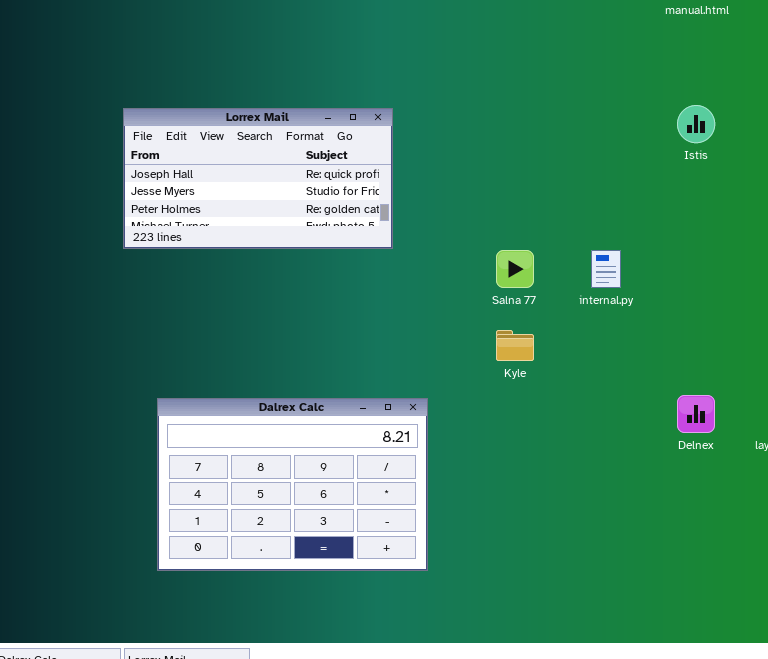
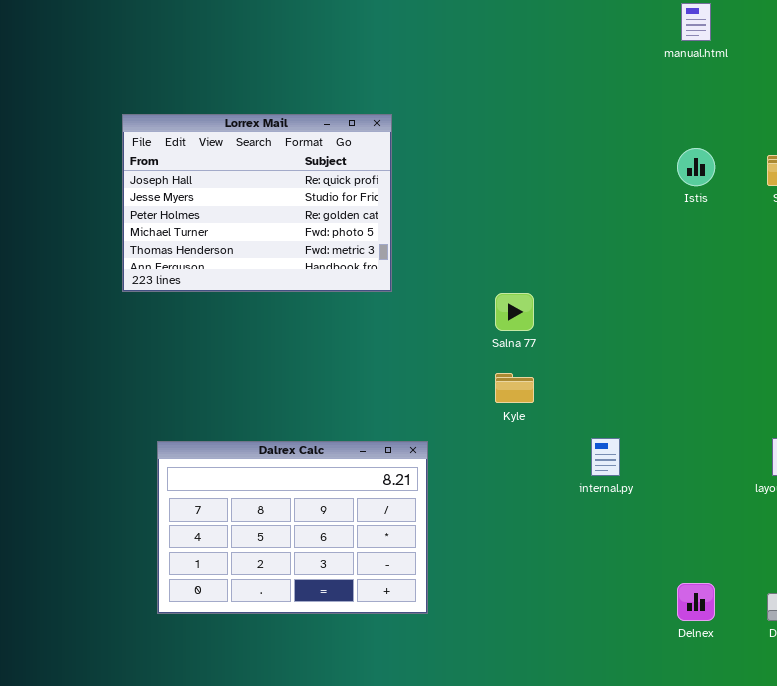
Lorrex Mail: [123,108,393,249] -> [122,114,392,292], resized
internal.py: [591,250,621,288] -> [591,438,620,476], moved
Delnex: [677,395,715,433] -> [677,583,715,621], moved

